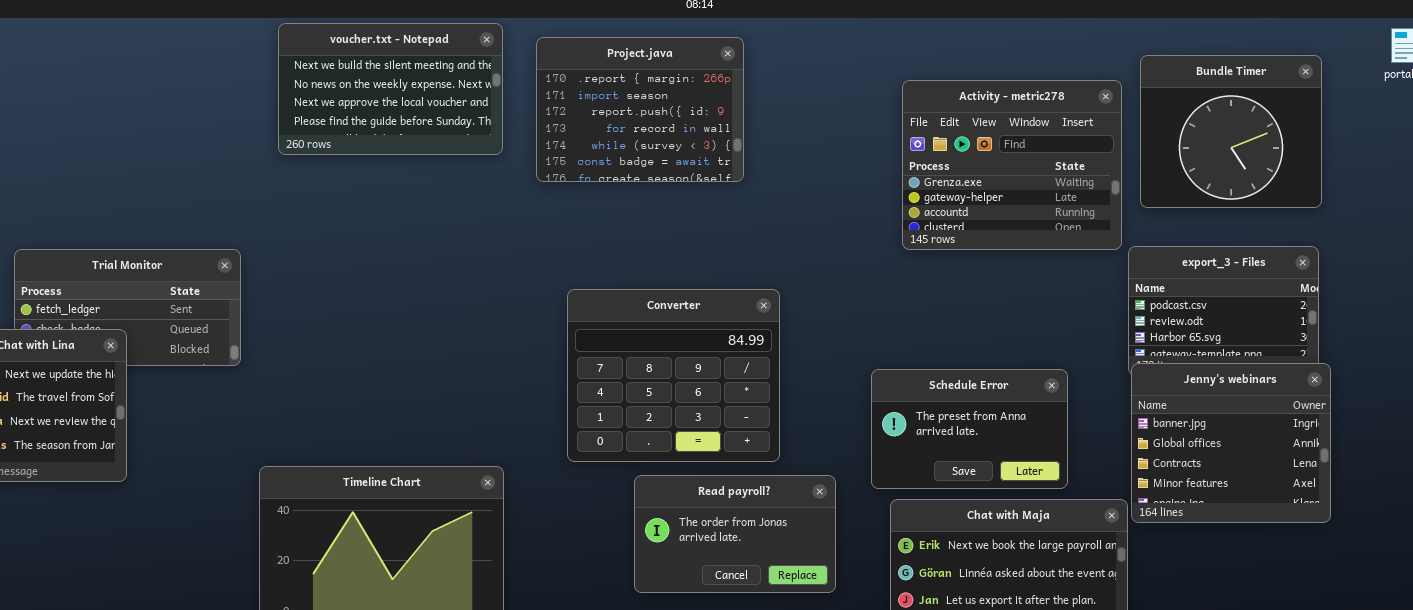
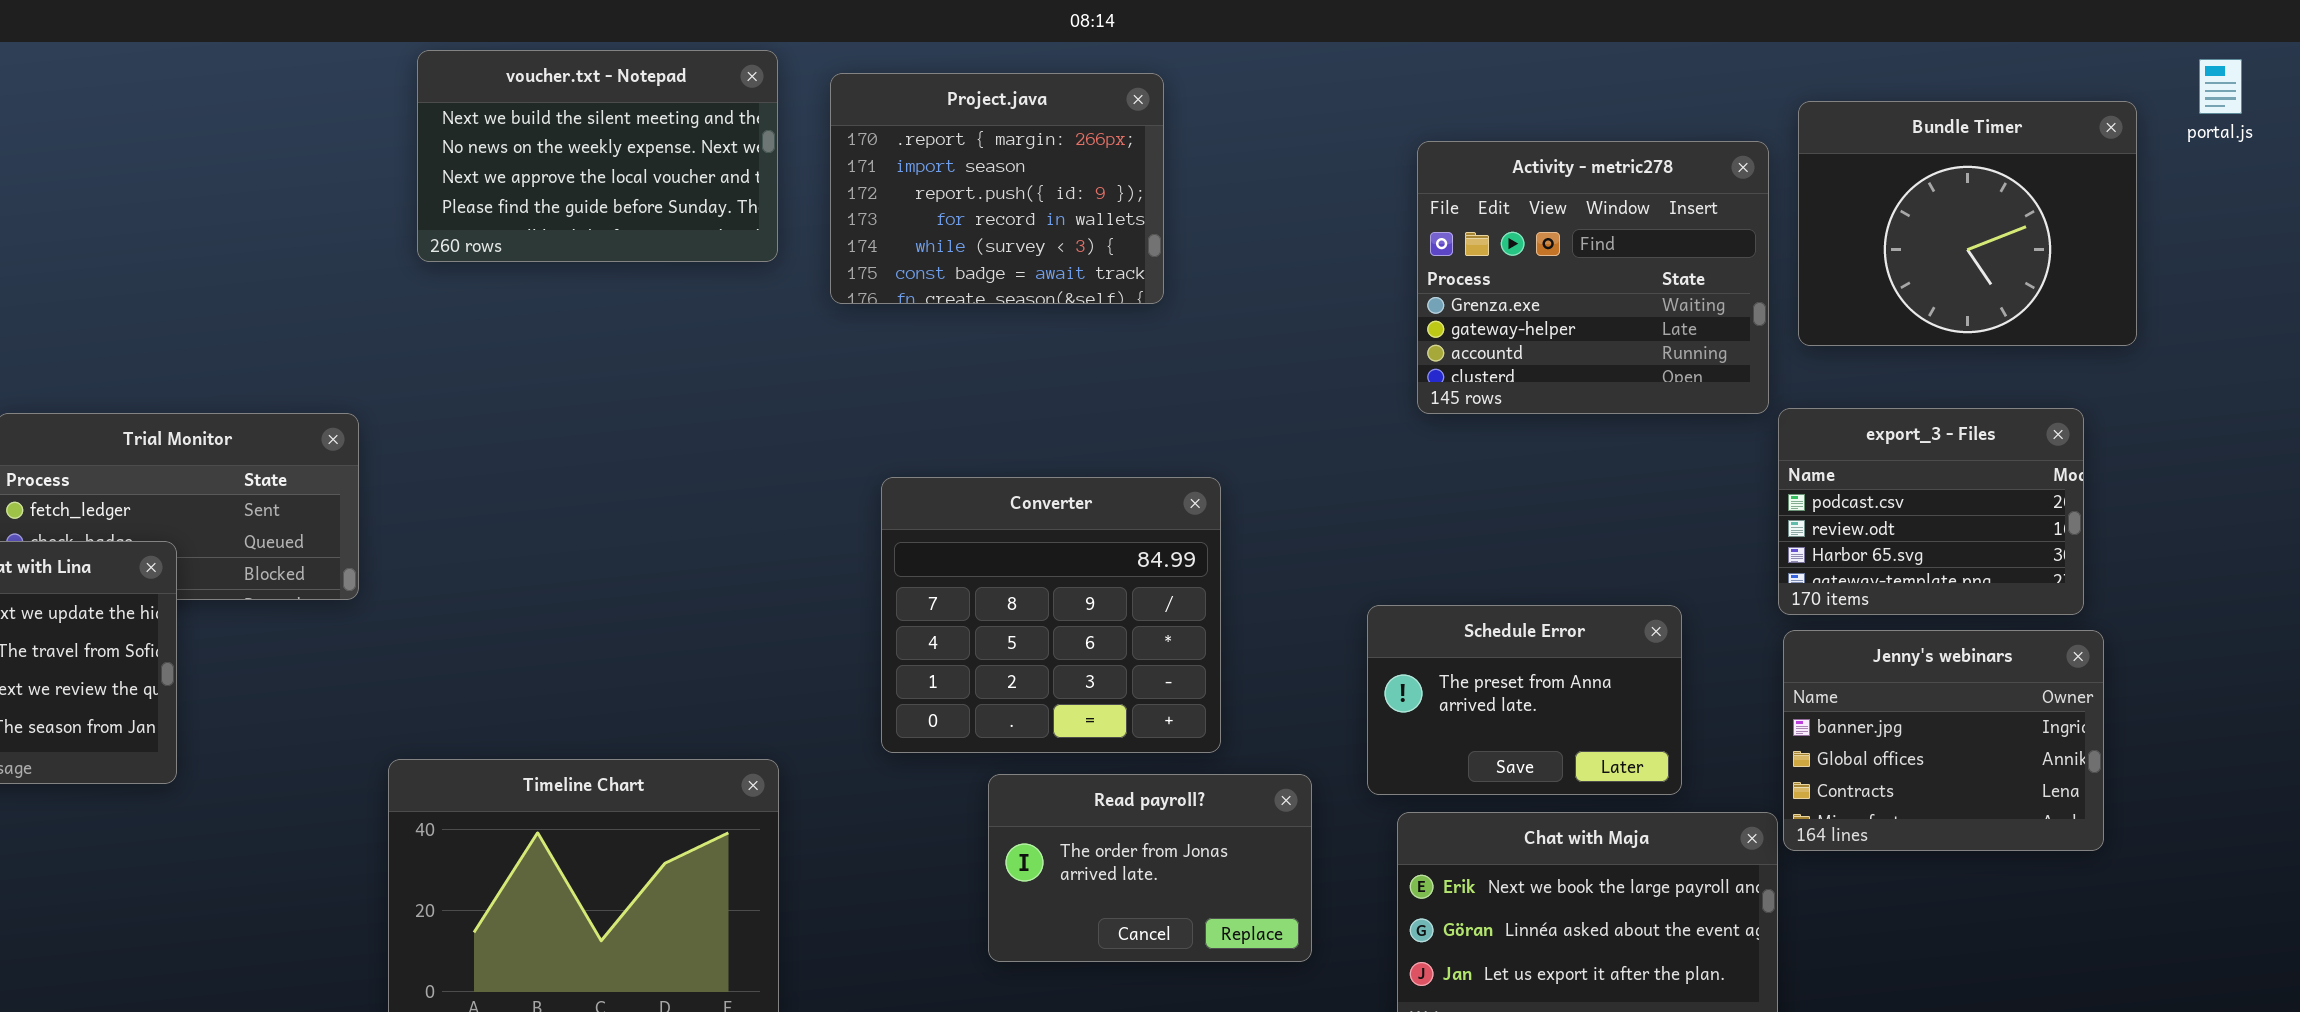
Bundle Timer: [1140,55,1322,208] -> [1798,101,2137,346], resized
Jenny's webinars: [1131,363,1331,523] -> [1783,630,2104,851], resized

